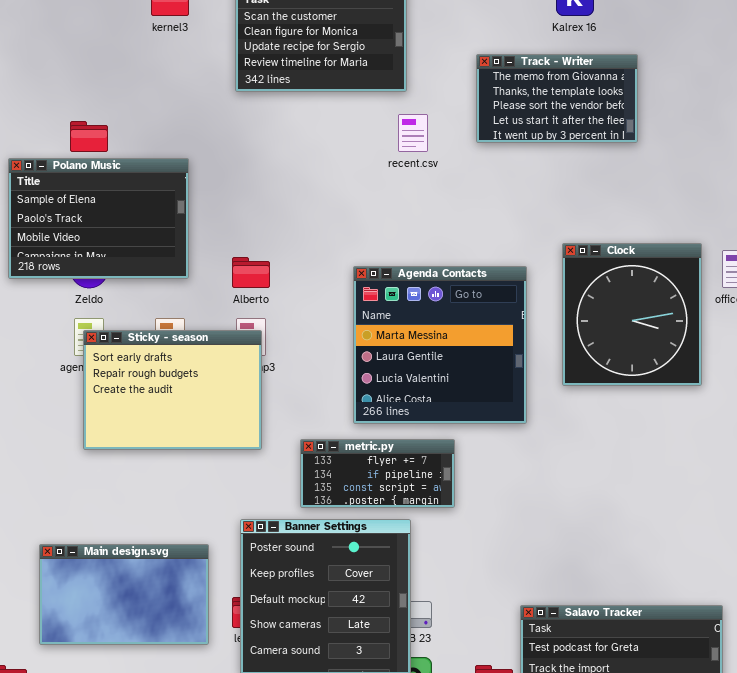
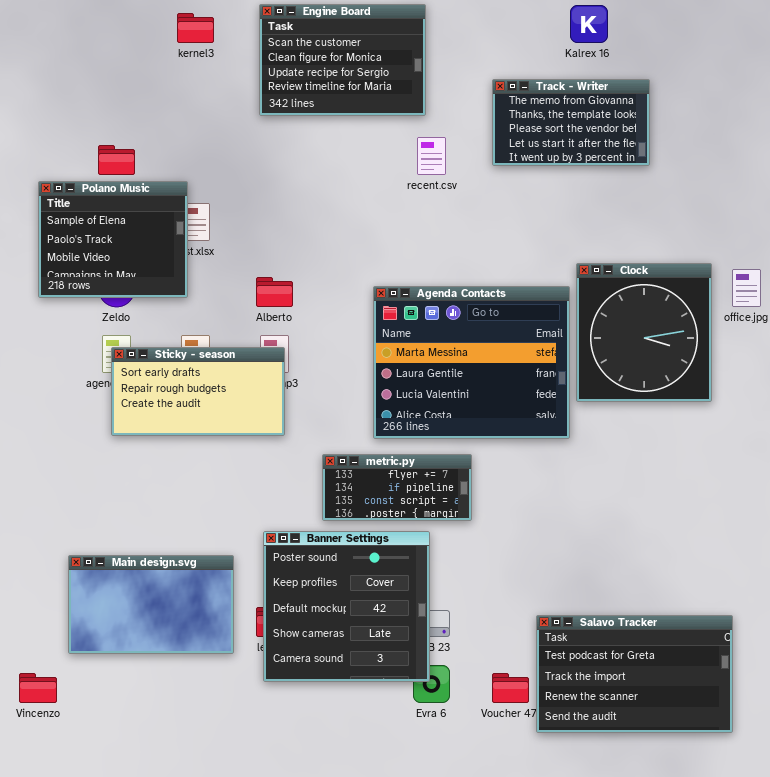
Polano Music: [8,158,189,279] -> [38,181,188,298], resized
Agenda Contacts: [353,266,527,424] -> [373,286,570,439], resized
Sticky - season: [83,330,262,450] -> [111,347,285,436], resized

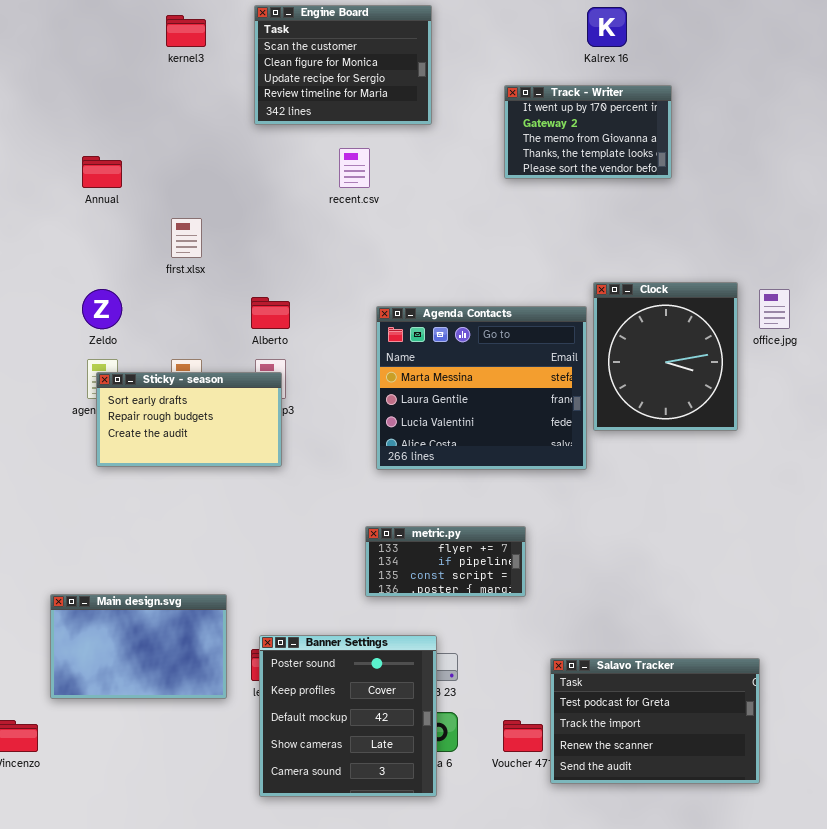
Track - Writer: [492,79,650,166] -> [504,85,672,179], scrolled up 2 rows
recent.csv: [417,137,446,175] -> [339,148,370,188], moved
Polano Music: [38,181,188,298] -> none, closed
metric.py: [322,454,472,521] -> [365,526,526,597], moved
Banner Settings: [263,531,430,682] -> [259,635,437,797], moved

